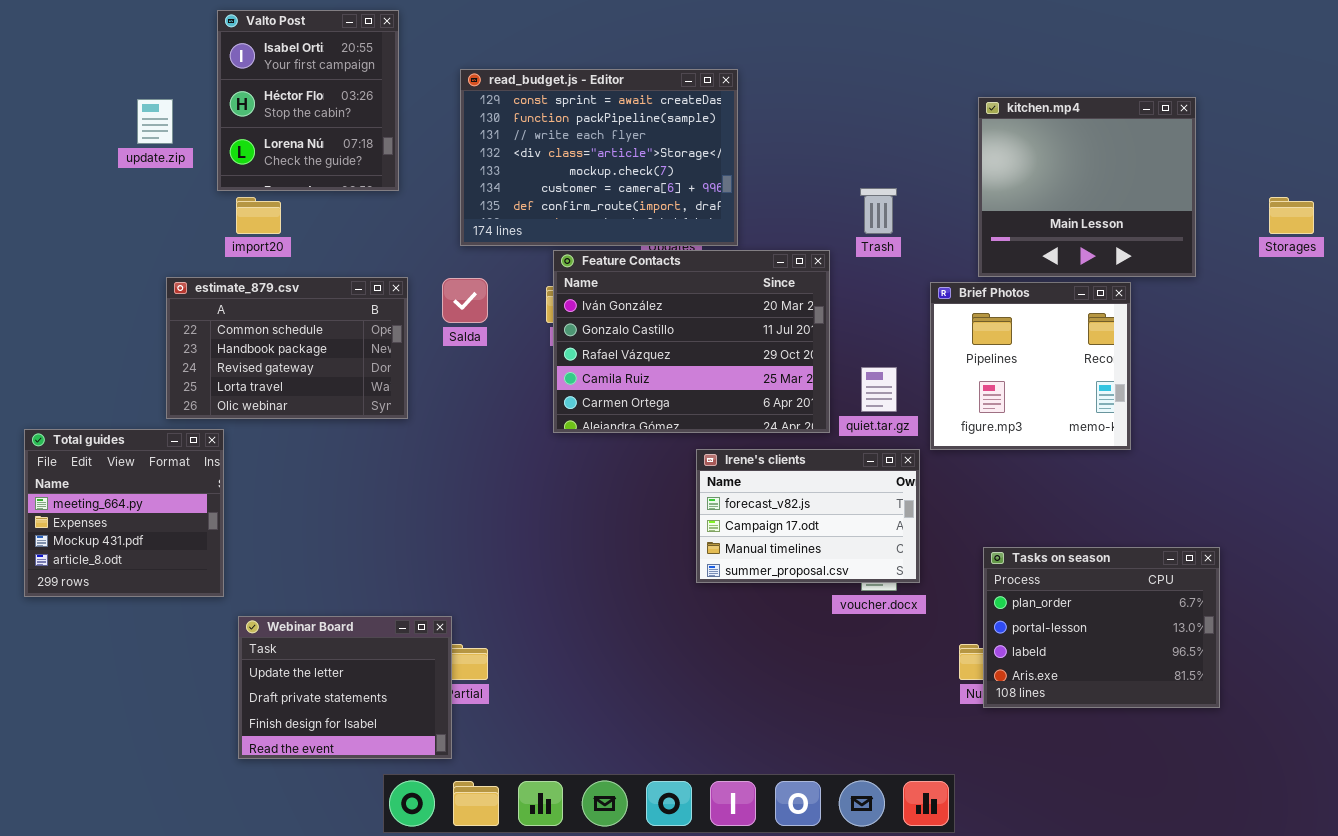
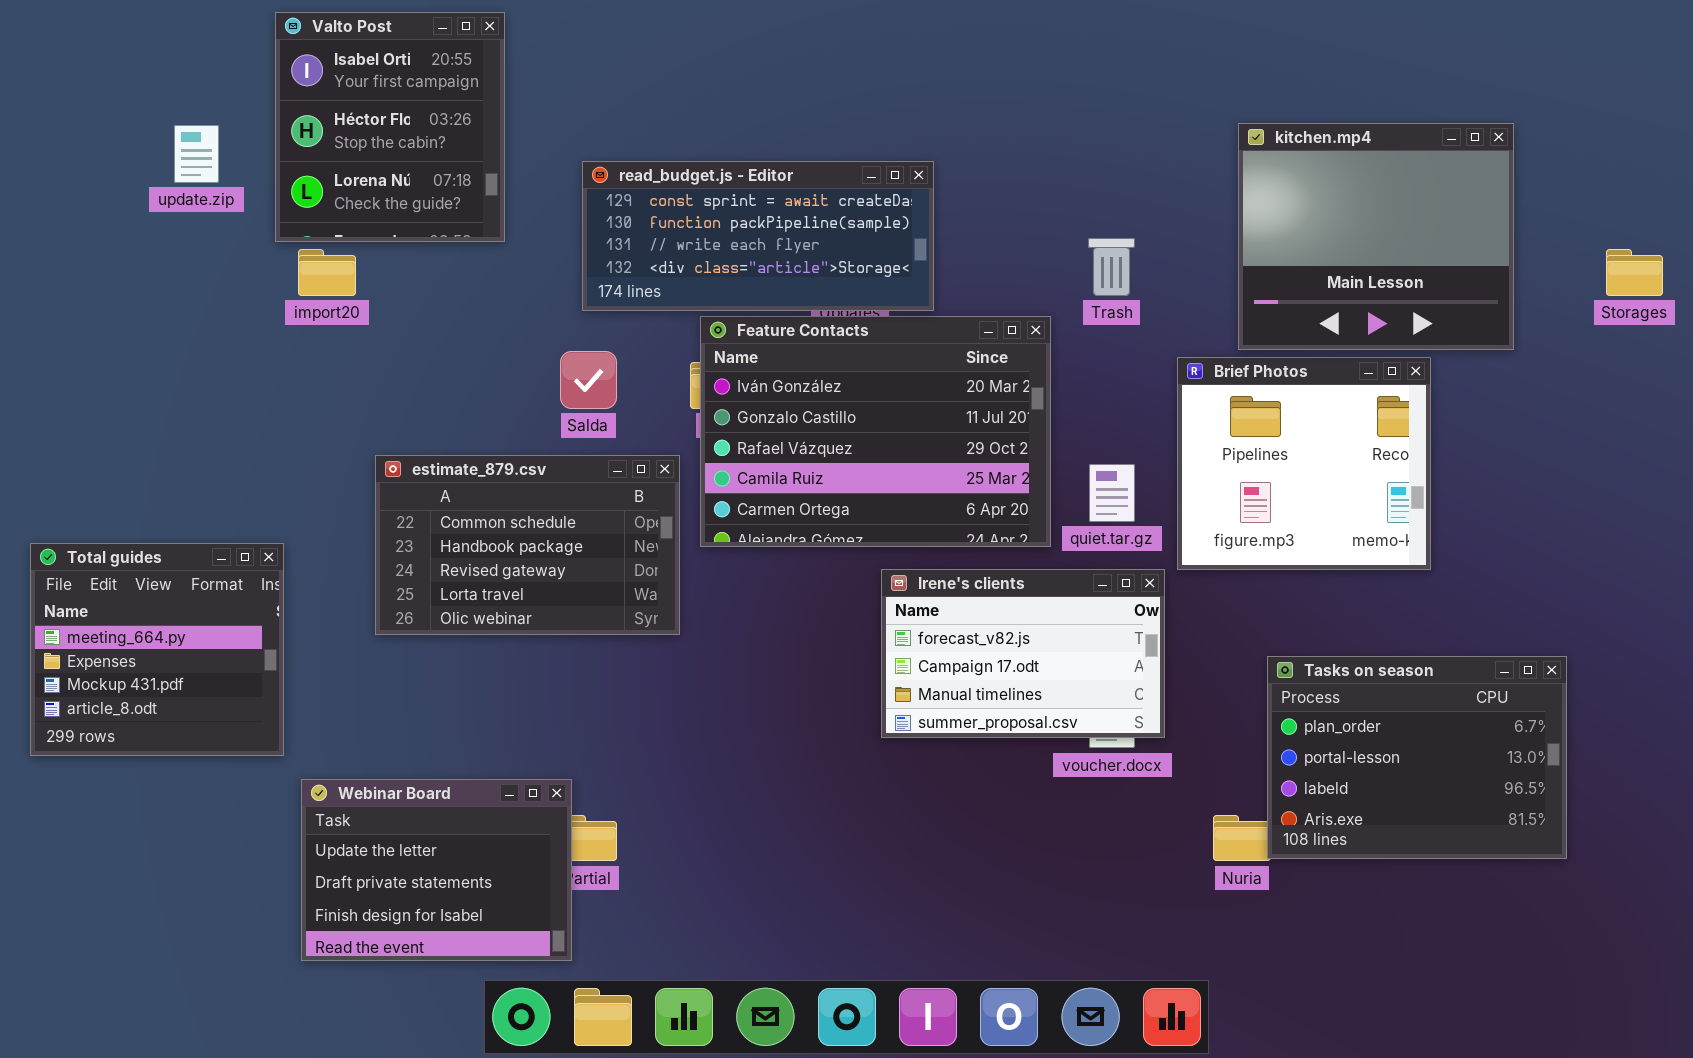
read_budget.js - Editor: [460,69,738,246] -> [582,161,934,311], resized
estimate_879.csv: [166,277,408,419] -> [375,455,680,635], moved
Tasks on season: [983,547,1220,708] -> [1267,656,1567,859], moved

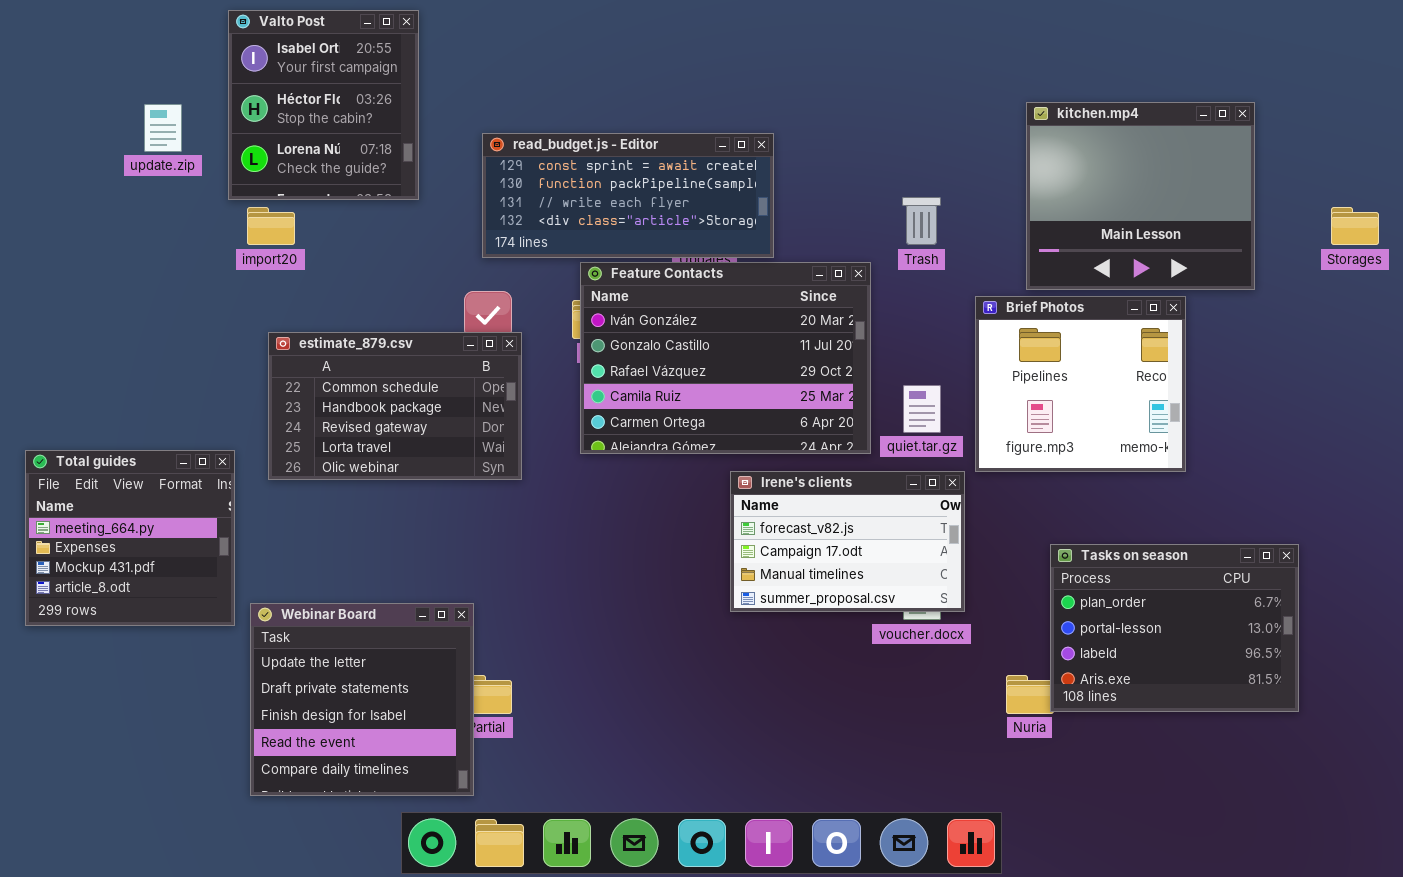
estimate_879.csv: [375,455,680,635] -> [268,332,522,480], moved
Webinar Board: [301,779,572,961] -> [250,603,474,796], resized

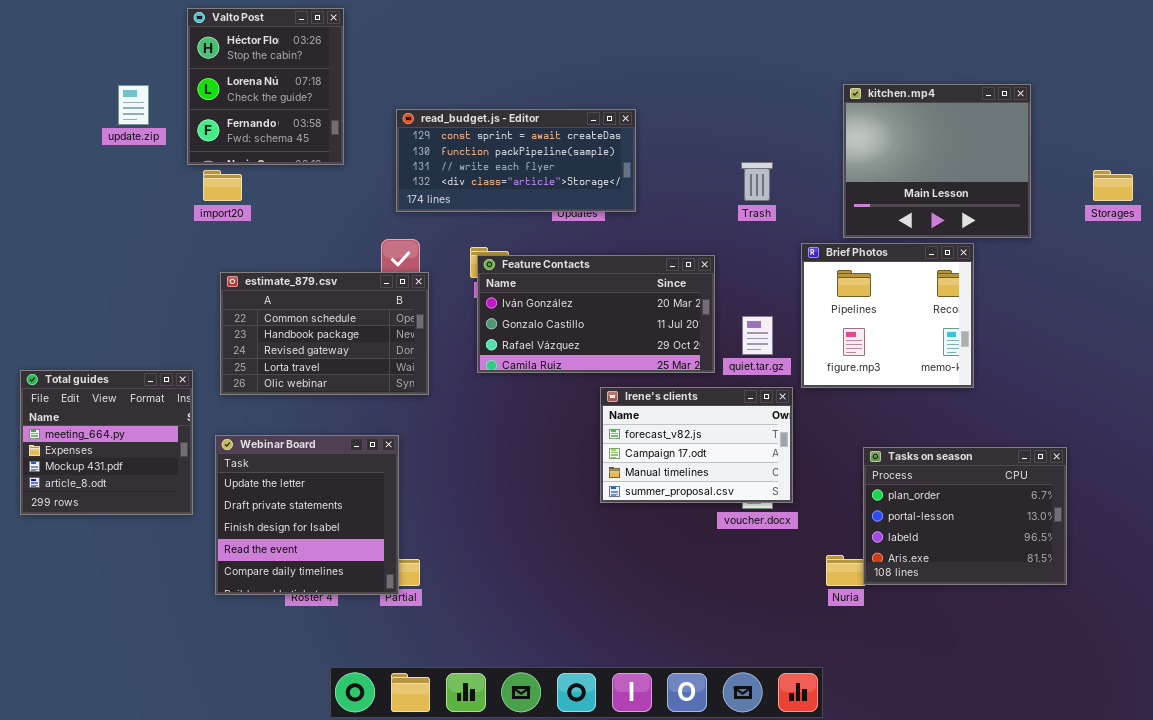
Valto Post: [228,10,419,200] -> [187,8,344,165], scrolled down 1 row
Feature Contacts: [580,262,871,454] -> [477,255,715,373], resized
Webinar Board: [250,603,474,796] -> [215,435,399,595], moved

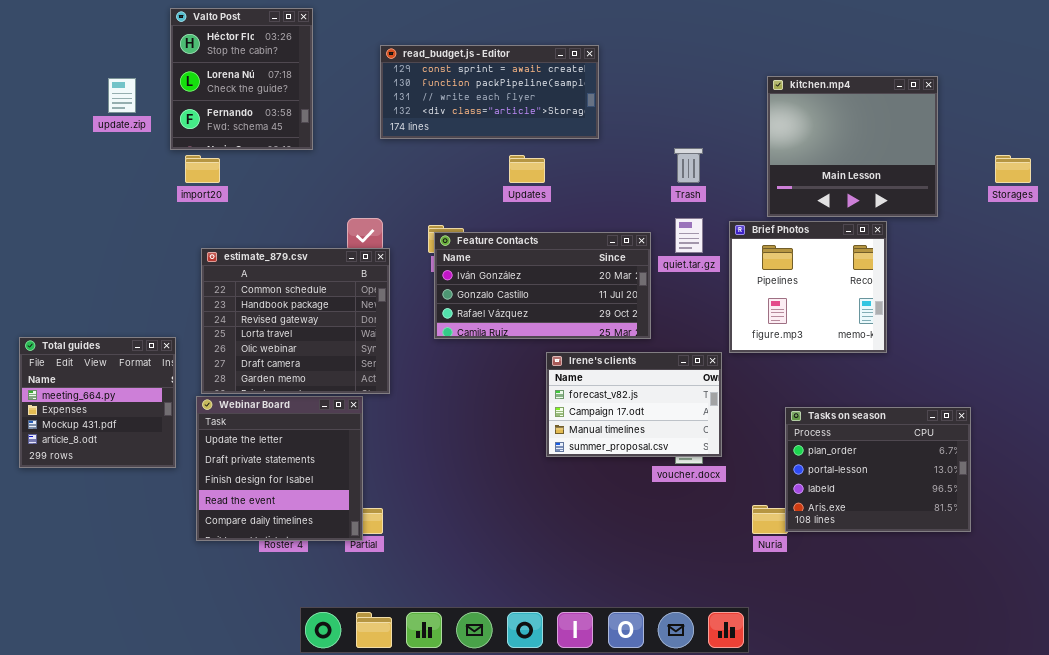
read_budget.js - Editor: [396,109,636,212] -> [380,45,599,139], moved
estimate_879.csv: [220,272,429,395] -> [201,248,390,394], resized
quiet.tar.gz: [742,316,773,355] -> [675,218,703,253], moved

